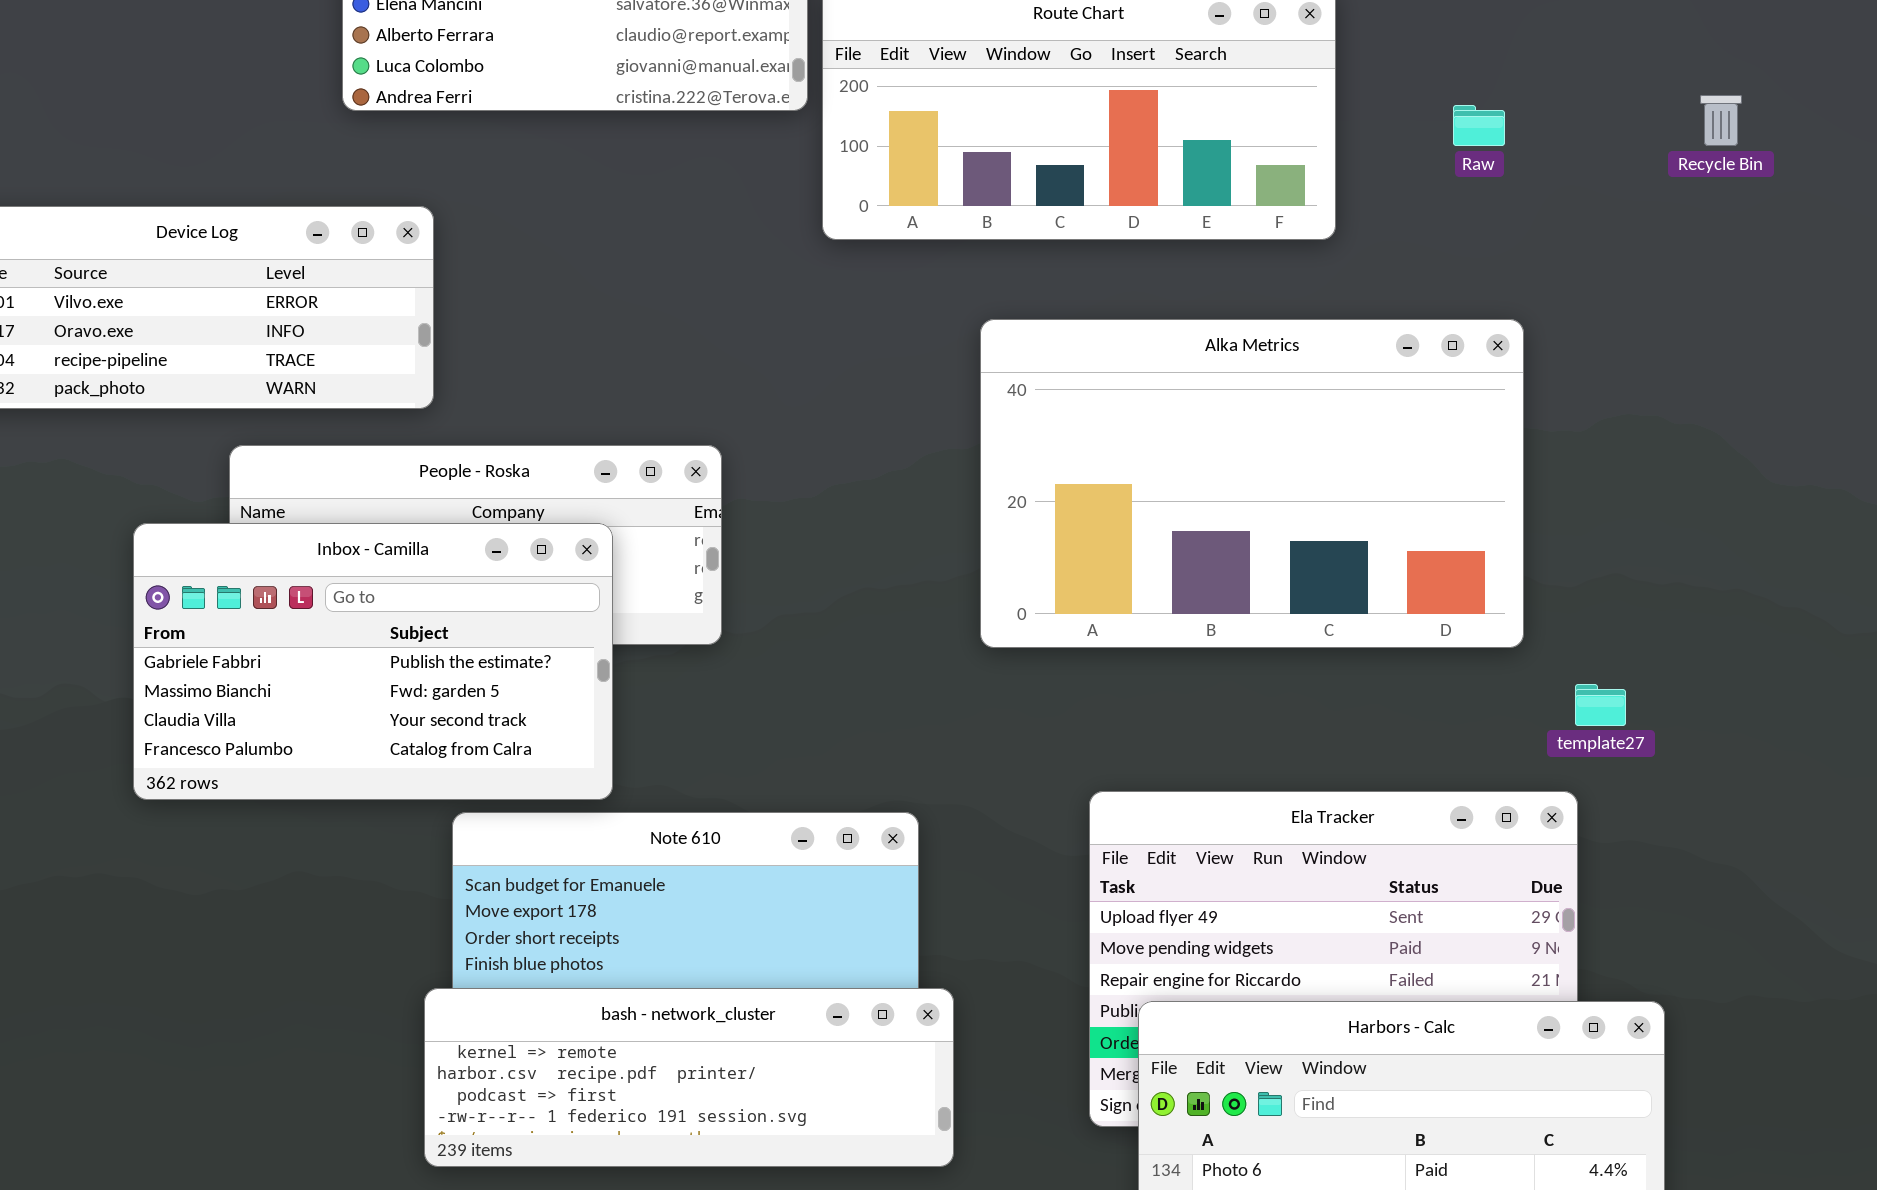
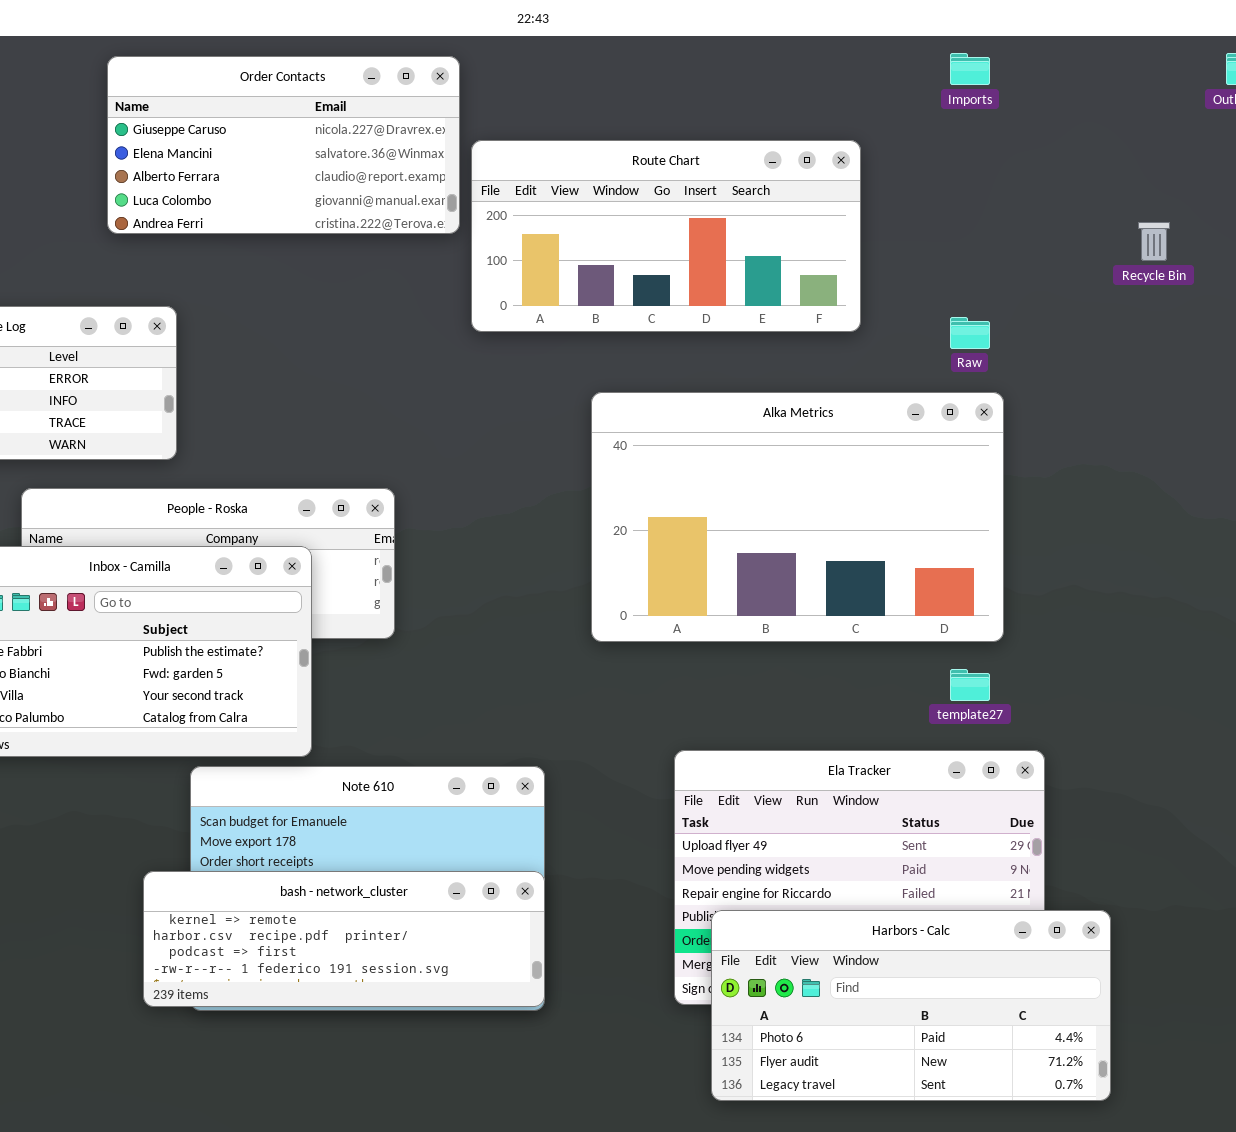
Raw: [1453,105,1505,146] -> [950,317,990,349], moved
template27: [1575,684,1626,726] -> [950,669,990,701], moved
bash - network_cluster: [424,988,954,1167] -> [143,871,545,1007], moved

